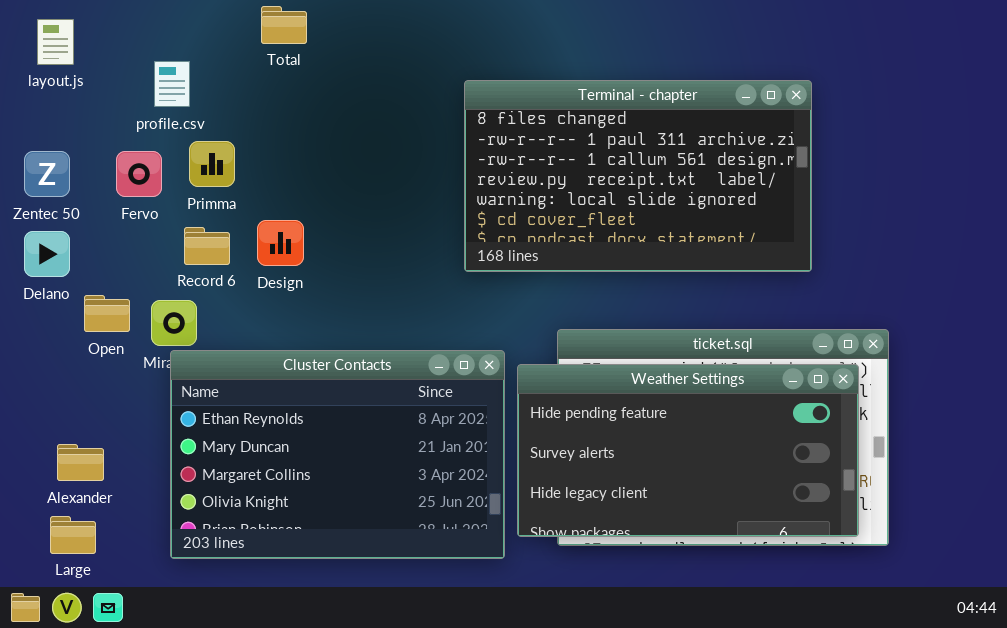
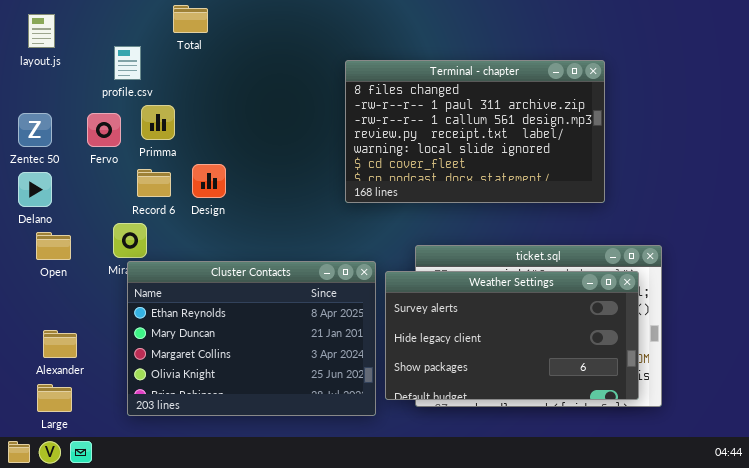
Total: [261,6,307,44] -> [173,5,208,33], moved
Open: [84,295,130,332] -> [36,232,71,260], moved
Weather Settings: [517,364,859,537] -> [385,271,639,400], scrolled down 1 row

